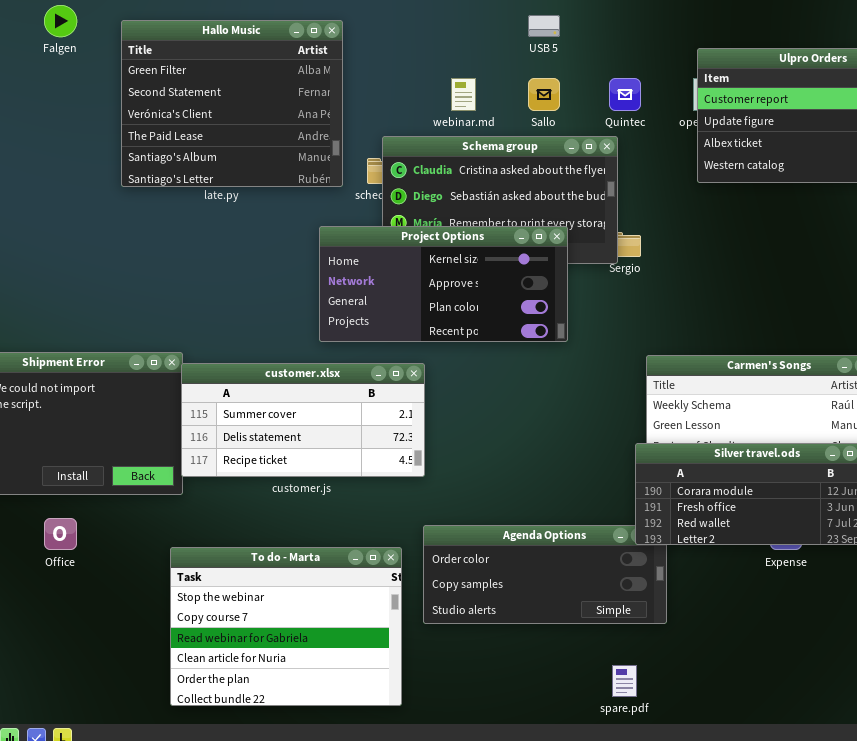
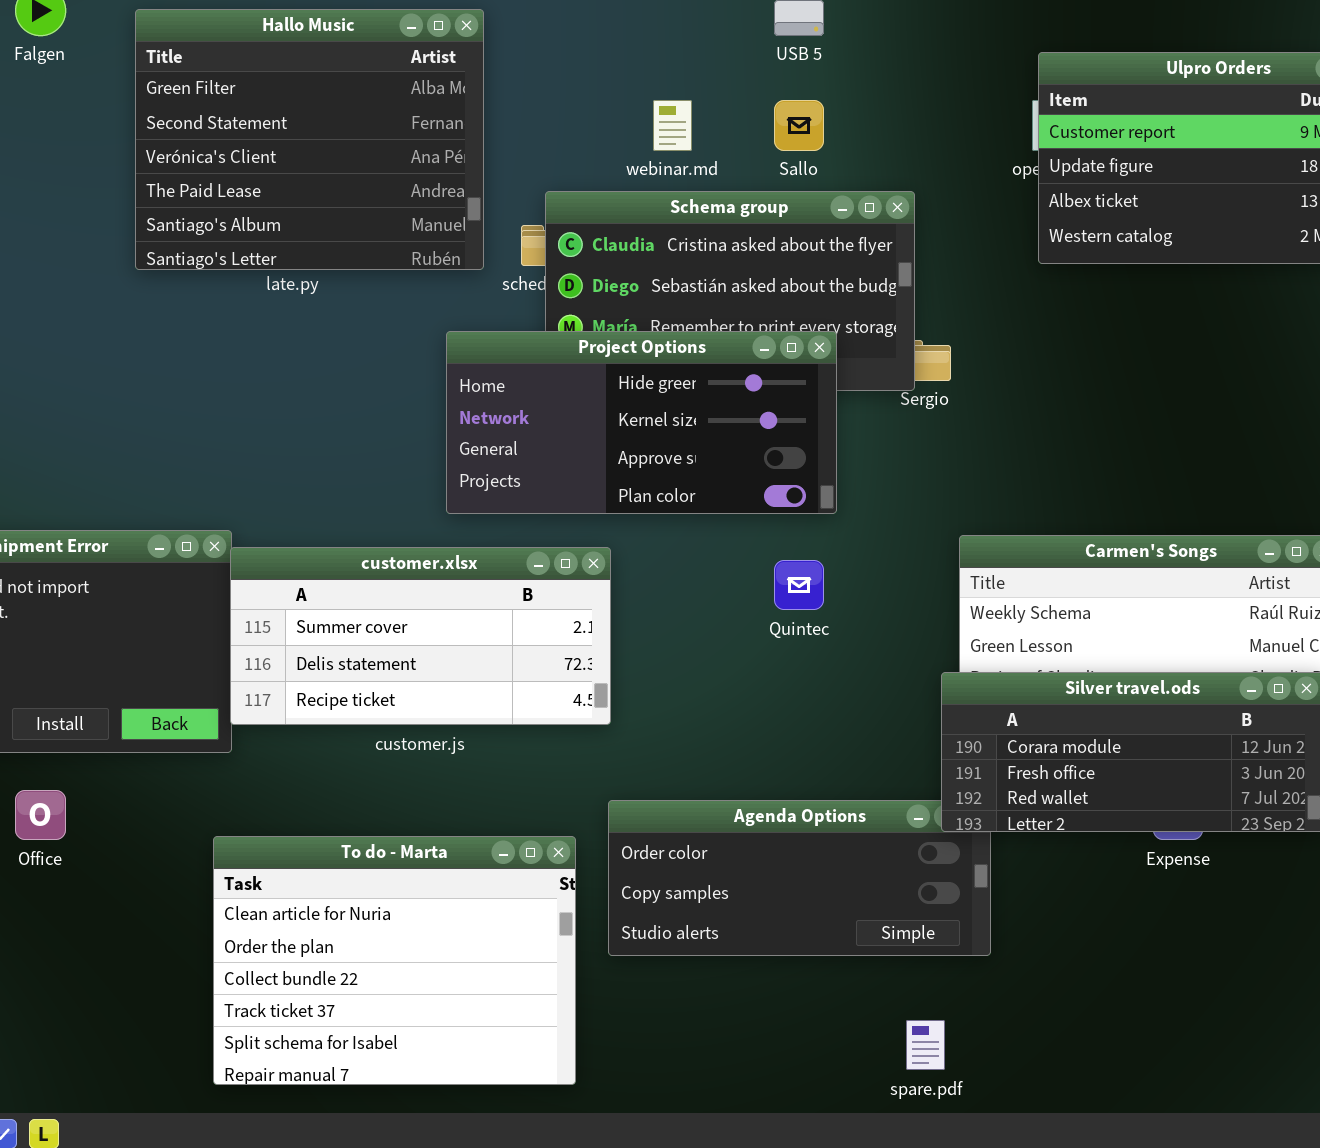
Quintec: [609,78,641,111] -> [774,560,824,610], moved
Project Options: [319,226,568,342] -> [446,331,837,514], scrolled up 1 row
To do - Marta: [170,547,402,706] -> [213,836,576,1085], scrolled down 3 rows

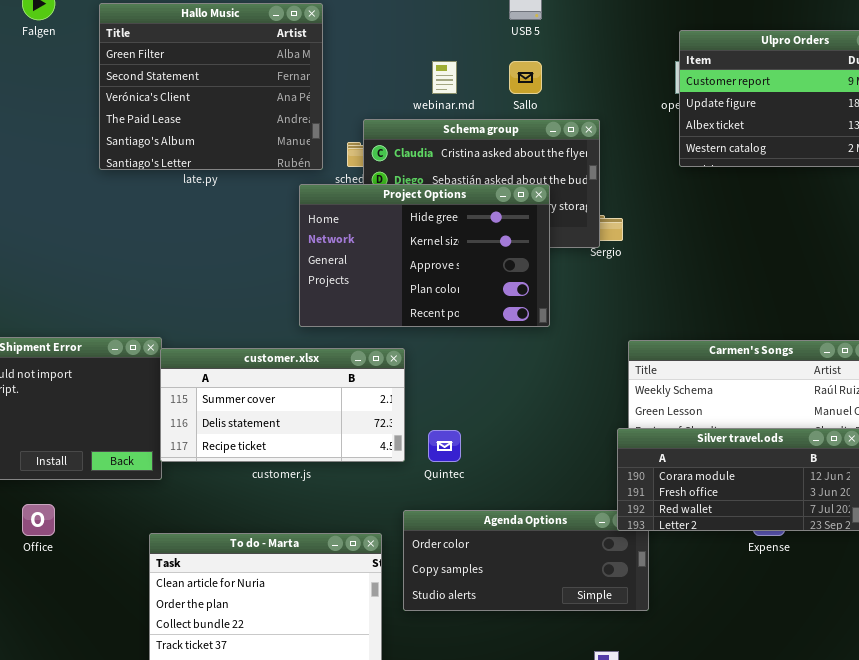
Project Options: [446,331,837,514] -> [299,184,550,327], resized
Quintec: [774,560,824,610] -> [428,430,461,462], moved

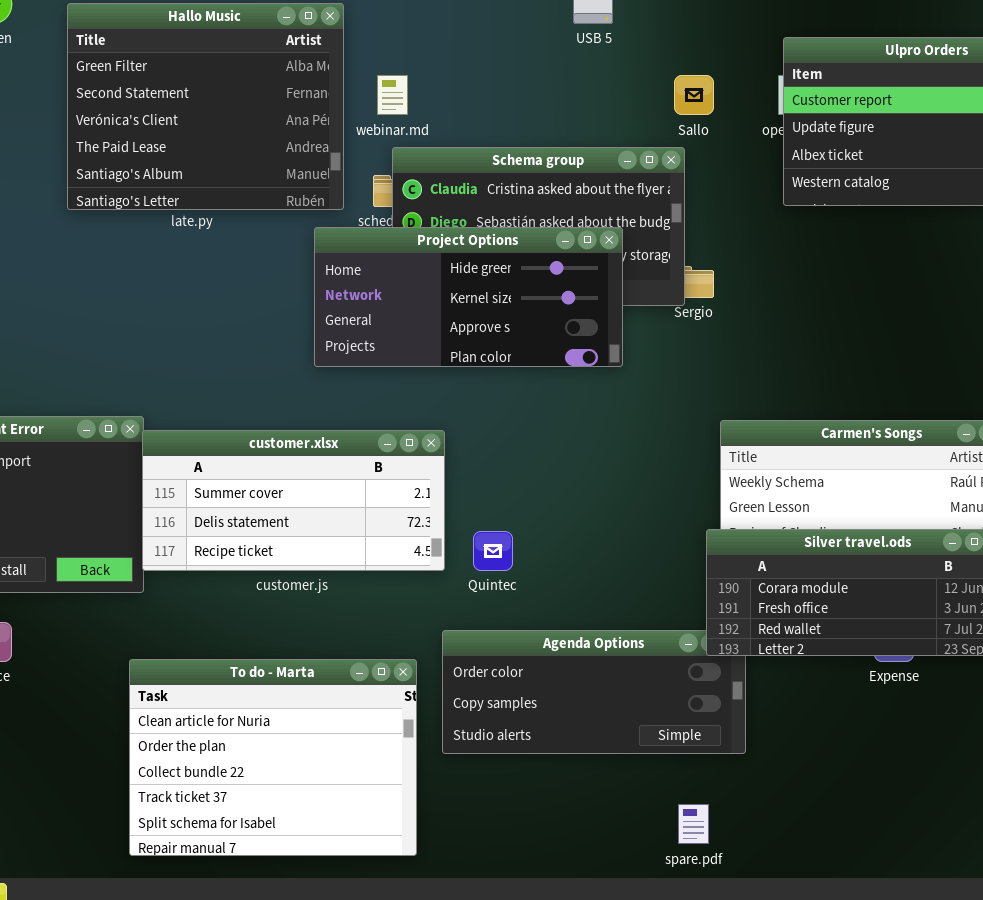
webinar.md: [432,61,457,94] -> [377,75,408,115], moved
Sallo: [509,61,542,94] -> [674,75,714,115], moved
Project Options: [299,184,550,327] -> [314,227,623,367], resized

